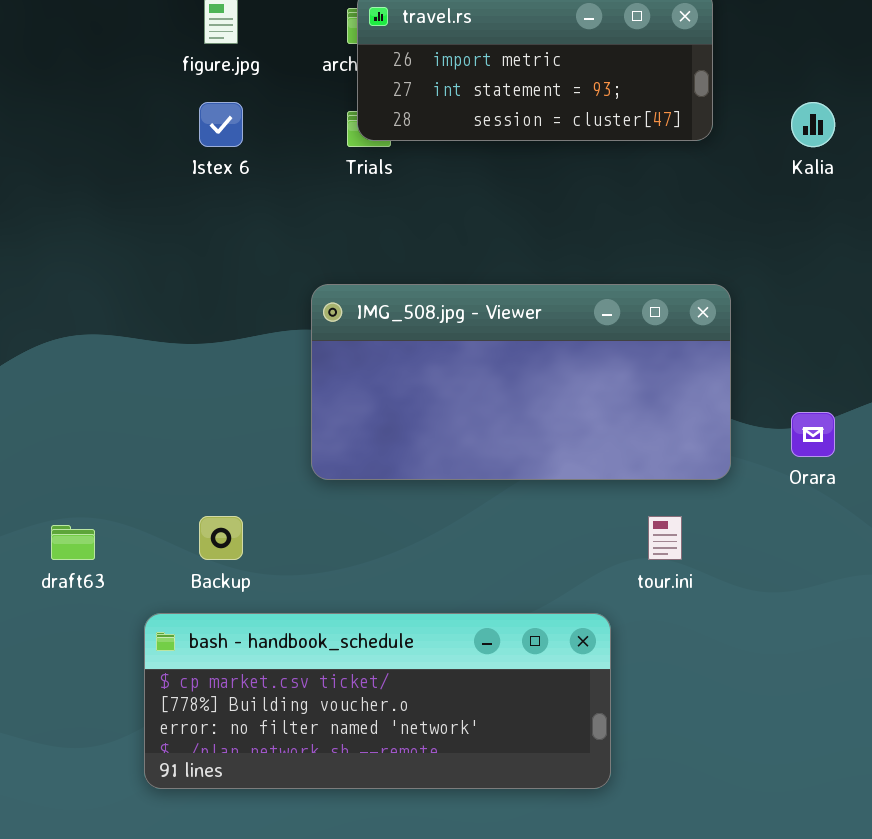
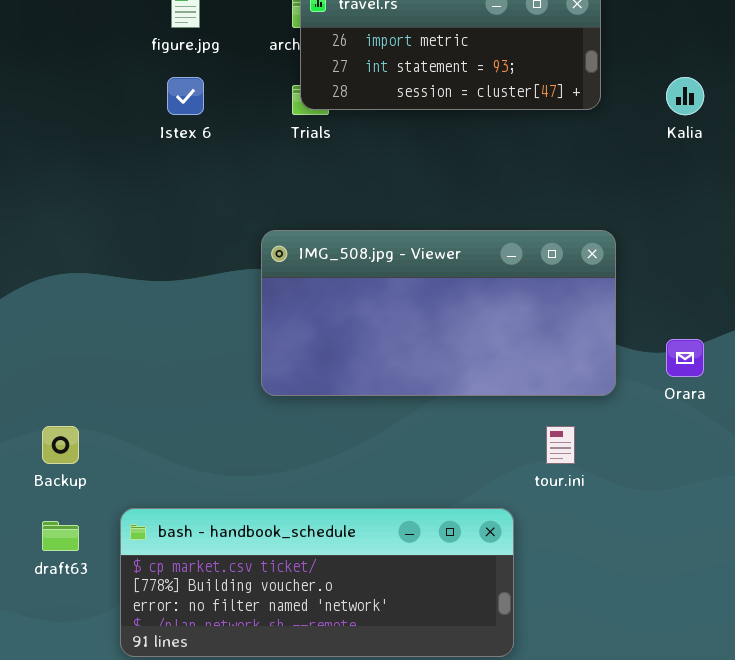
Backup: [199,516,243,560] -> [42,426,79,464], moved
draft63: [51,525,95,560] -> [42,521,79,551], moved

